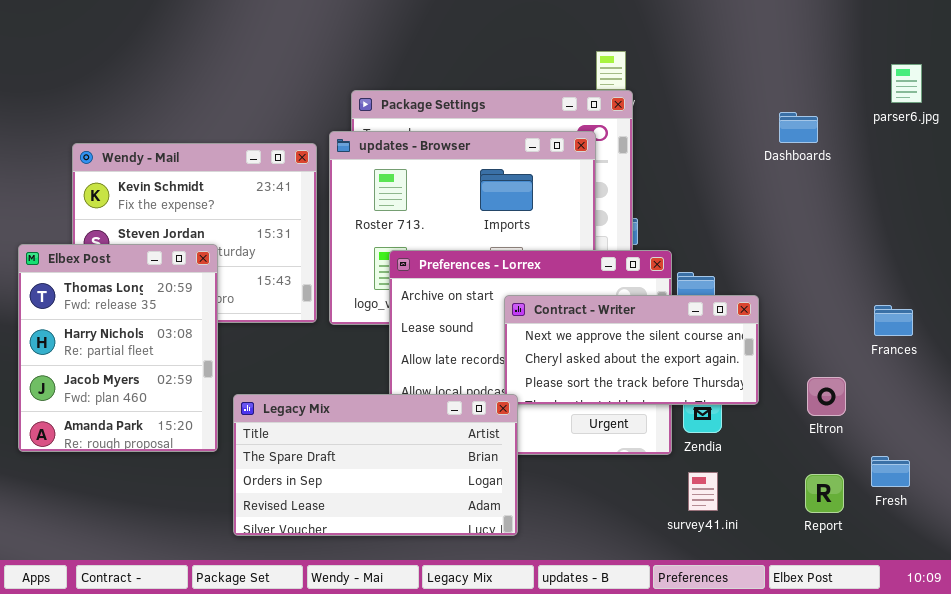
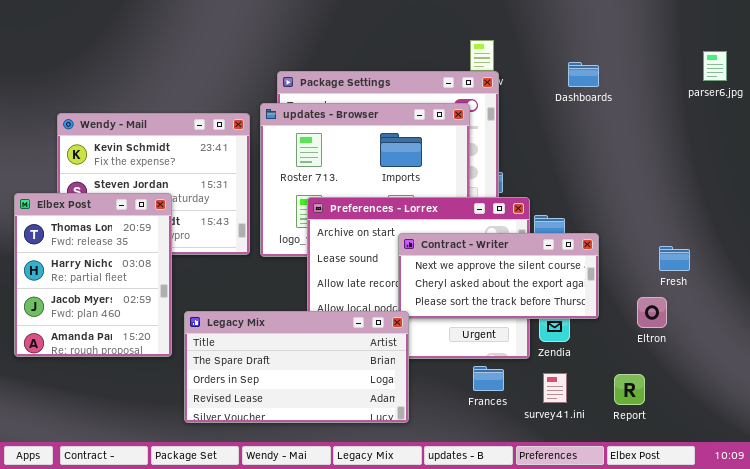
Dashboards: [779,112,818,143] -> [568,62,599,87], moved
Frances: [874,305,913,336] -> [473,366,504,391], moved
Fresh: [871,456,910,487] -> [659,246,690,271], moved
Report: [805,474,844,513] -> [614,374,645,405], moved

